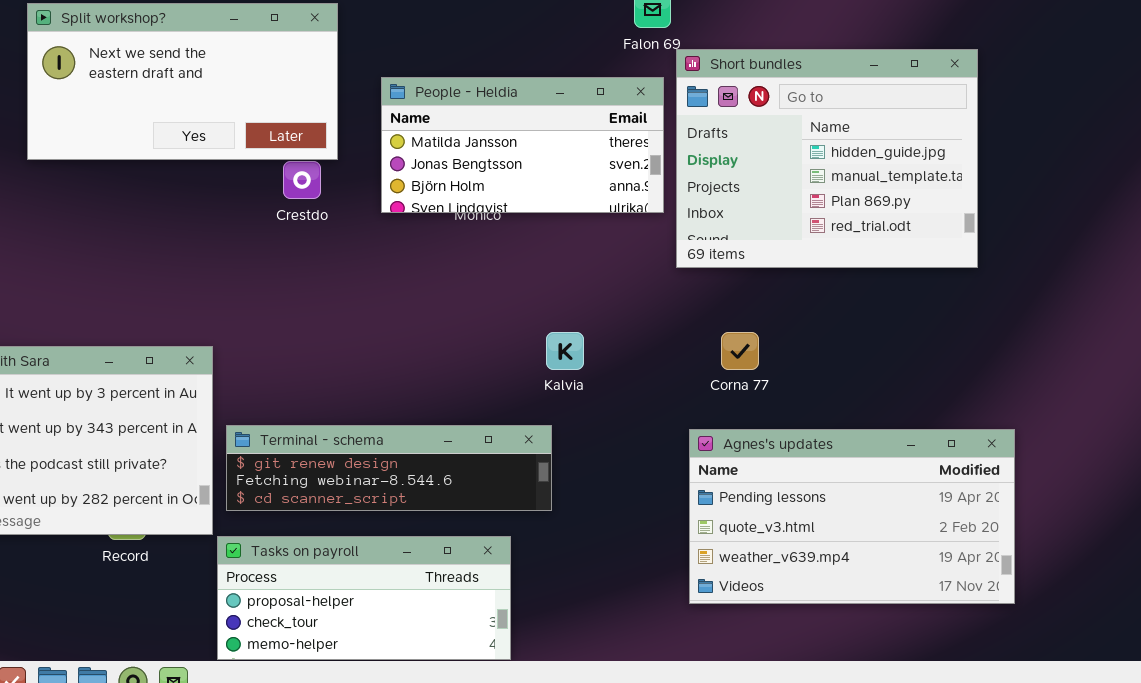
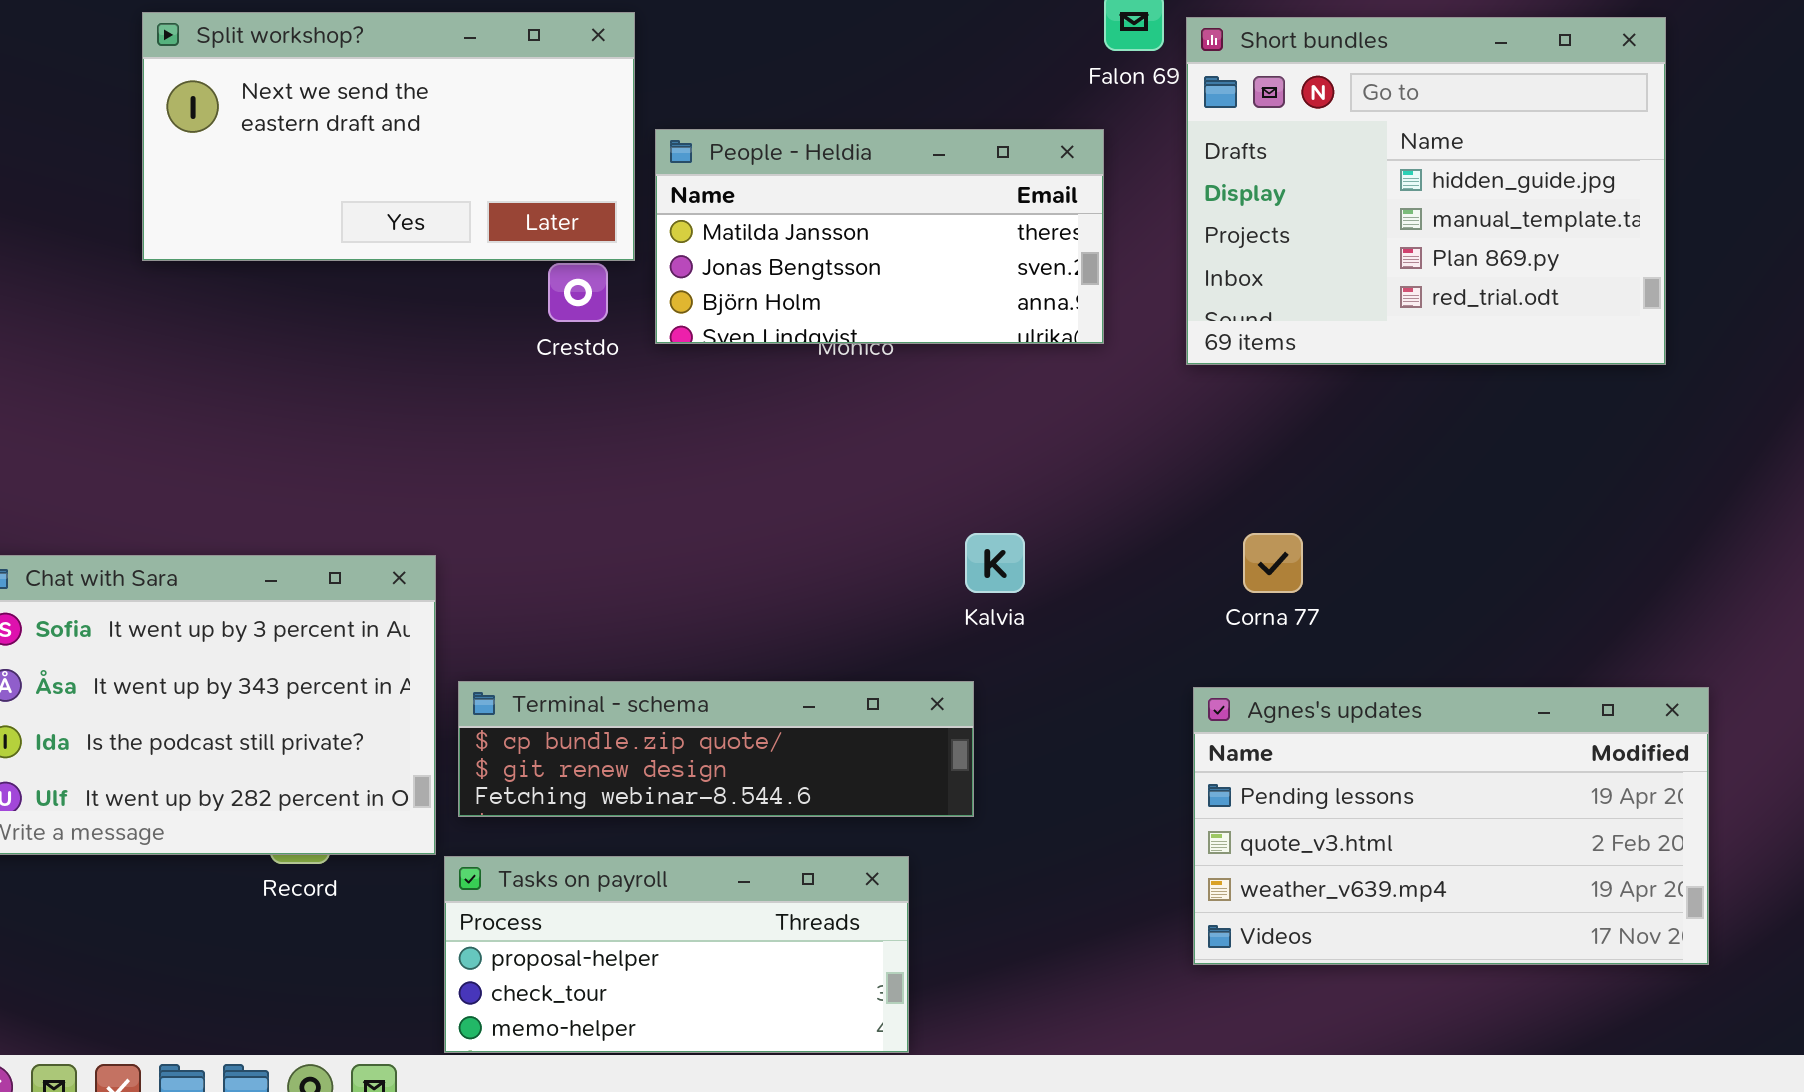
Short bundles: [676,49,978,268] -> [1186,17,1666,365], moved
People - Heldia: [381,77,664,213] -> [655,129,1104,344], moved
Terminal - schema: [226,425,552,511] -> [458,681,974,817], scrolled up 1 row

